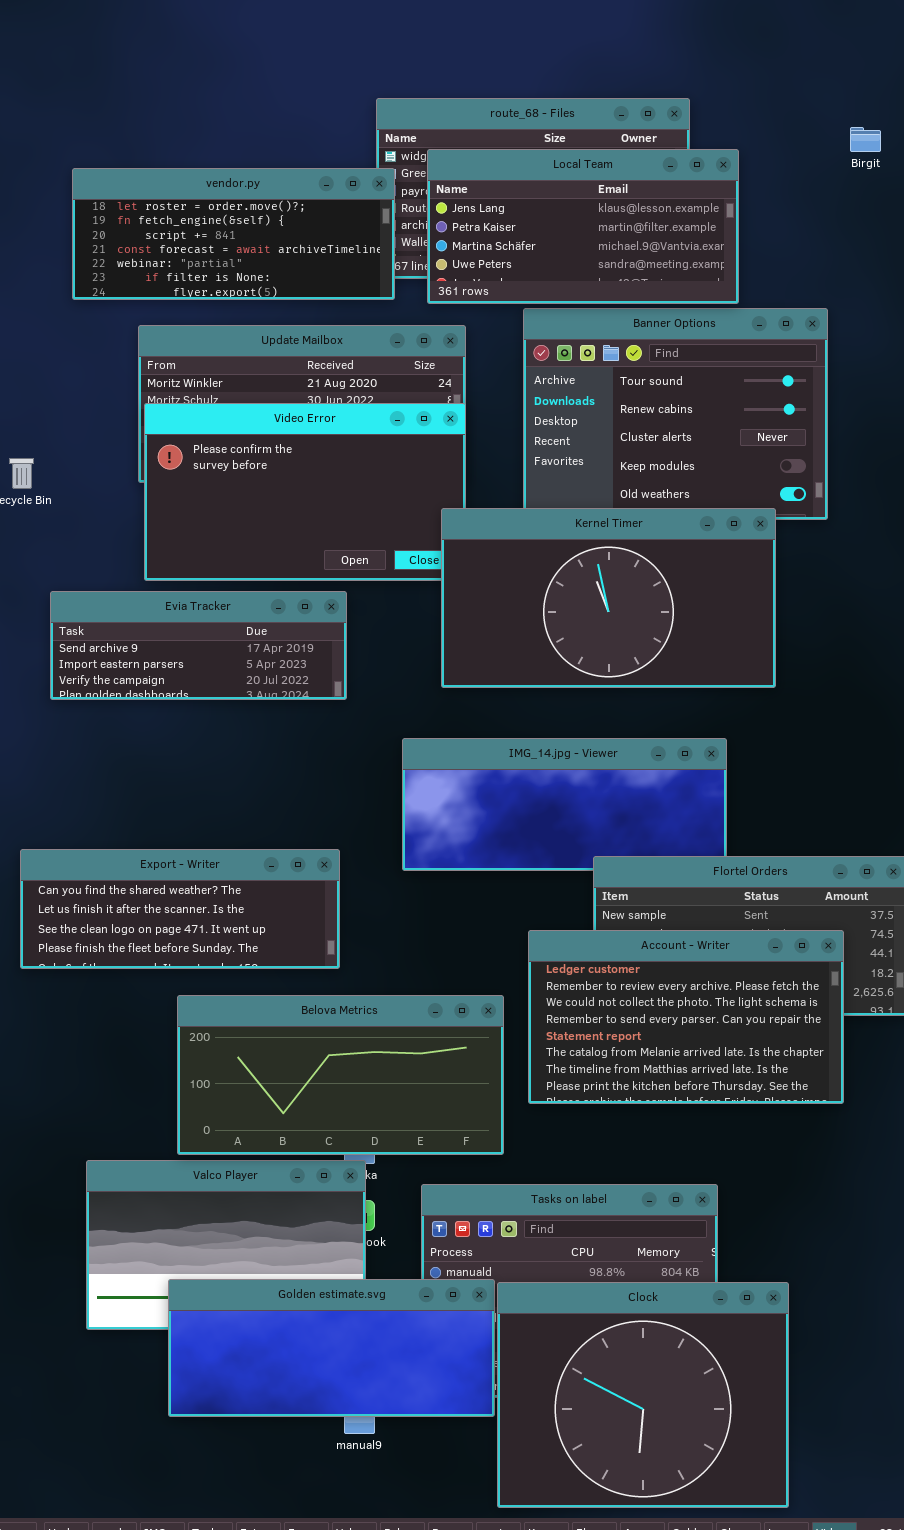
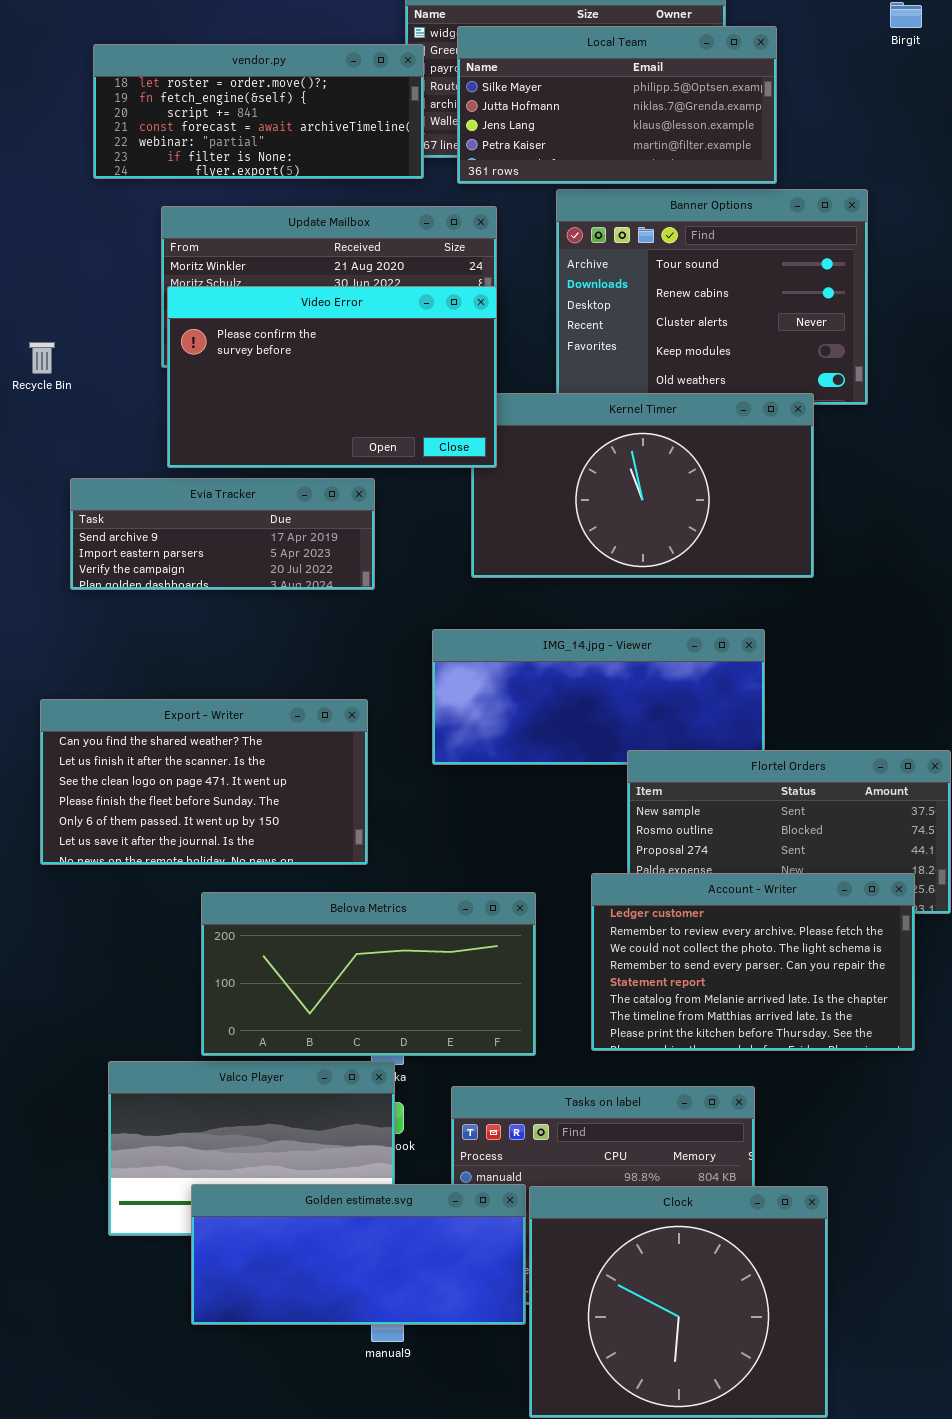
Local Team: [427,149,739,304] -> [457,26,777,184], scrolled up 2 rows
Video Error: [144,403,466,581] -> [167,286,497,468], raised
Export - Writer: [20,849,340,969] -> [40,699,368,865], resized
Account - Writer: [528,930,844,1104] -> [591,873,915,1051], moved

